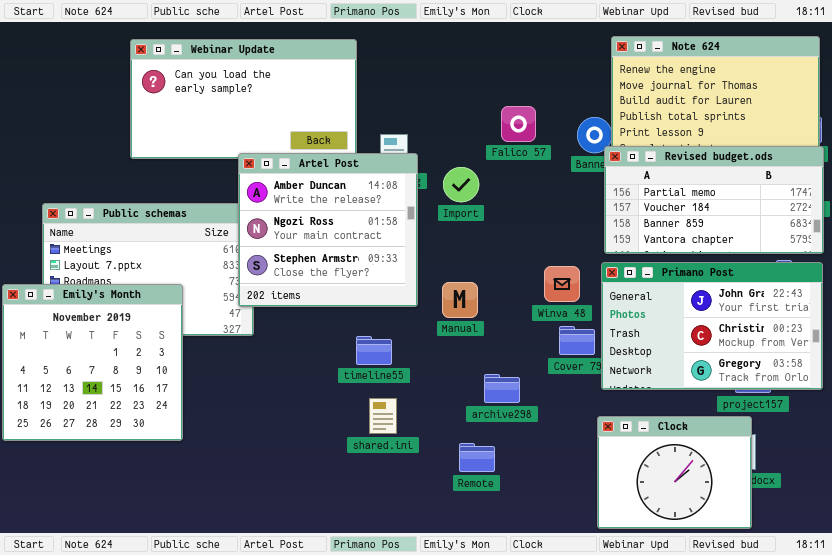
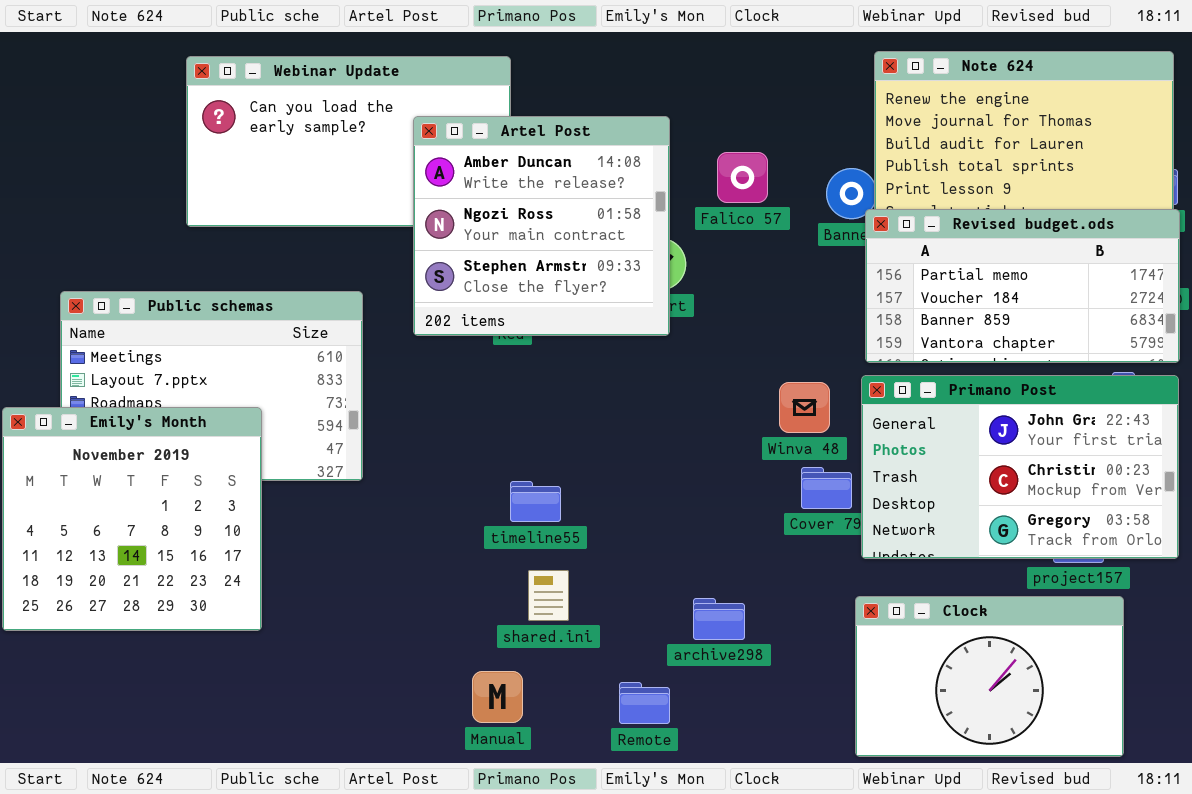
Artel Post: [238,153,418,307] -> [413,116,670,336], moved
Manual: [442,282,478,318] -> [472,671,523,723], moved
archive298: [484,374,520,403] -> [693,598,745,640], moved
Clock: [597,416,752,529] -> [855,596,1124,757], resized
Remote: [459,443,495,472] -> [619,682,670,724], moved

